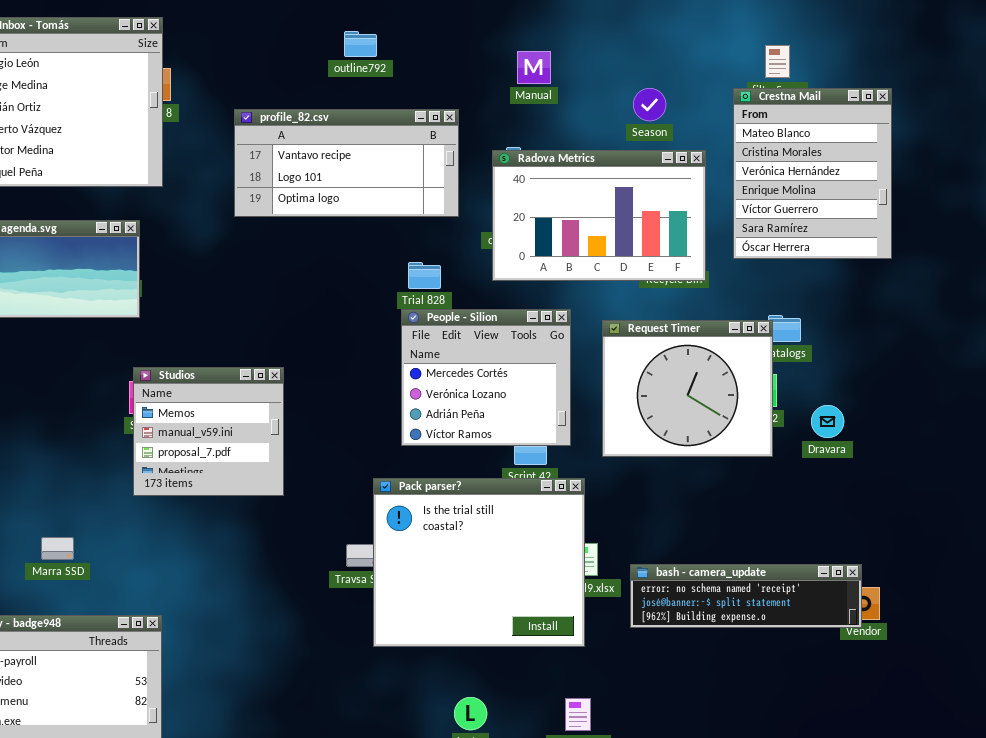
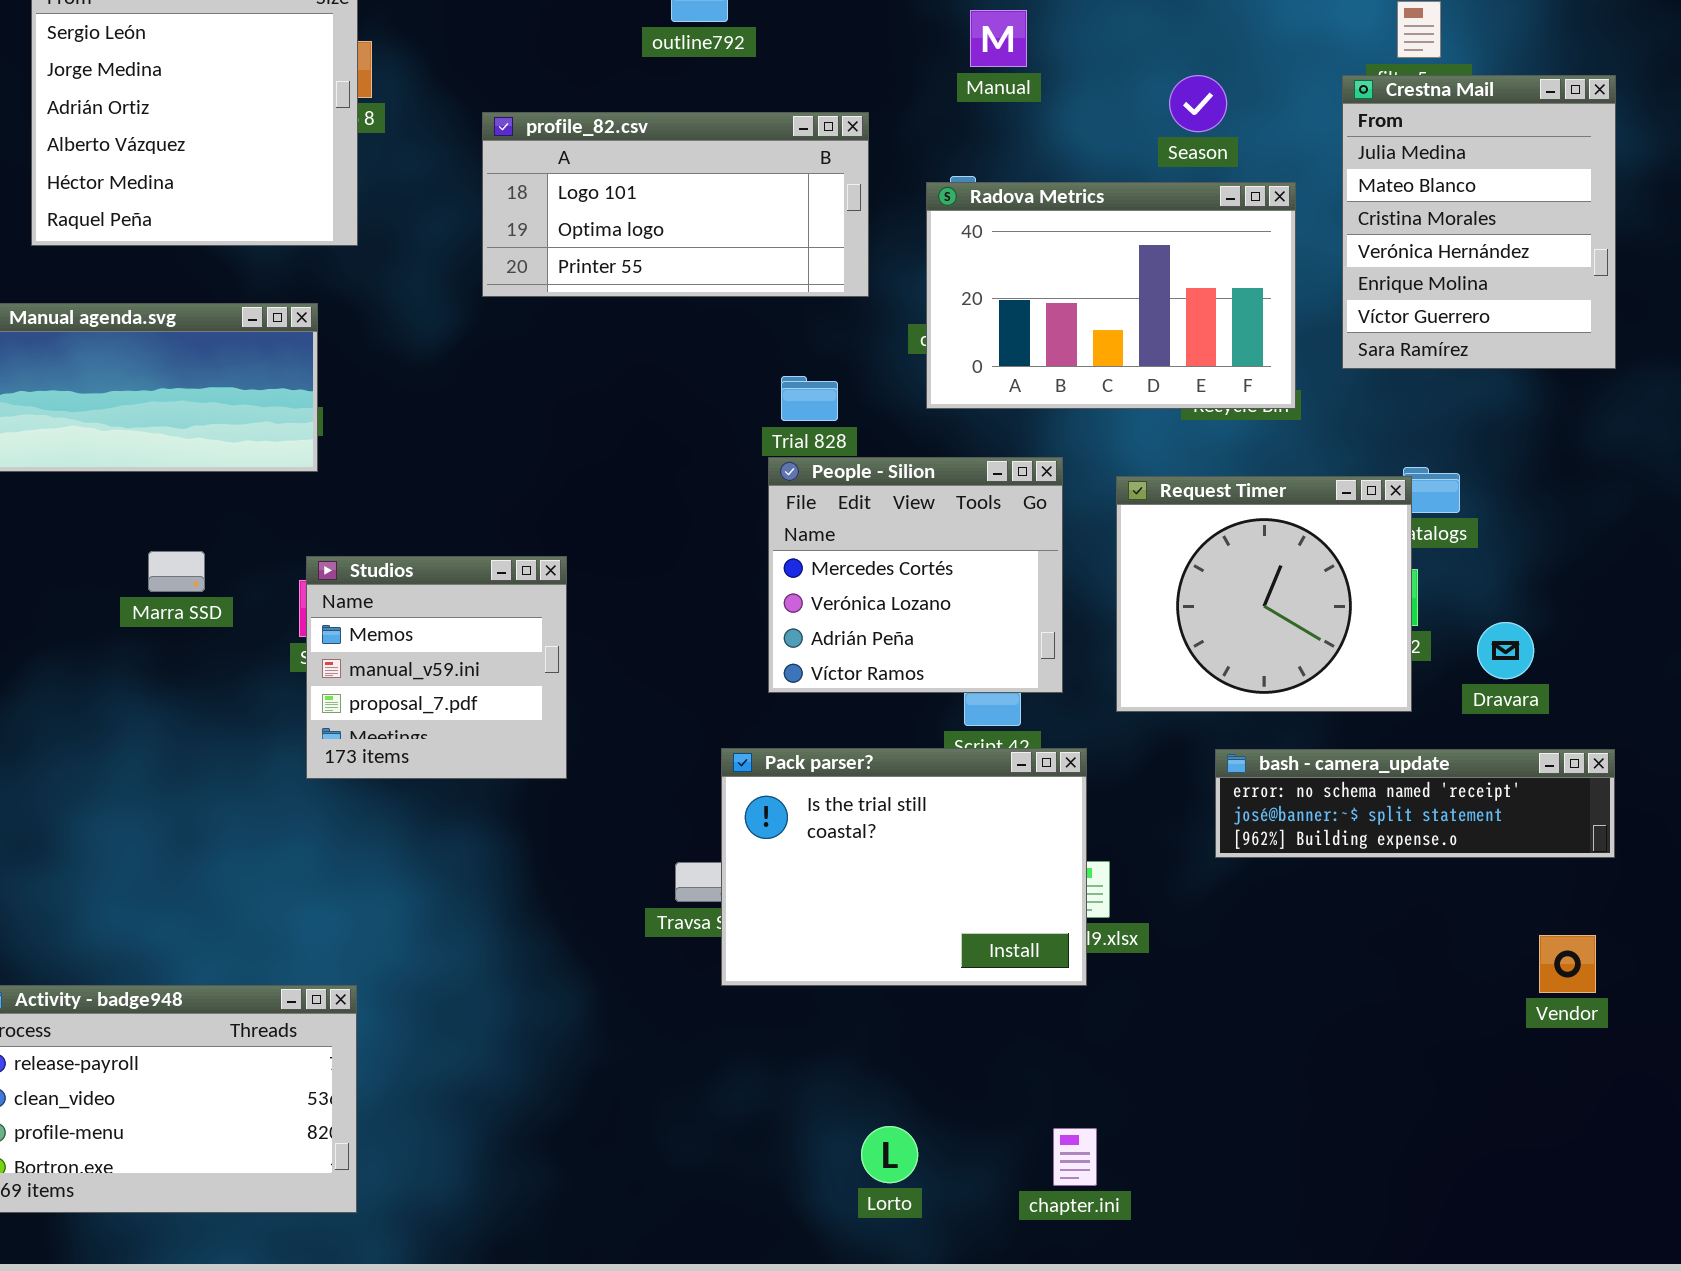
Crestna Mail: [733,88,892,259] -> [1342,75,1616,369], scrolled up 1 row
profile_82.csv: [234,109,459,217] -> [482,112,869,297], scrolled down 1 row
Pack parser?: [373,478,585,647] -> [721,748,1087,986], resized
Marra SSD: [41,537,74,560] -> [148,551,205,592], moved
bash - camera_update: [630,564,862,628] -> [1215,749,1615,858], moved

